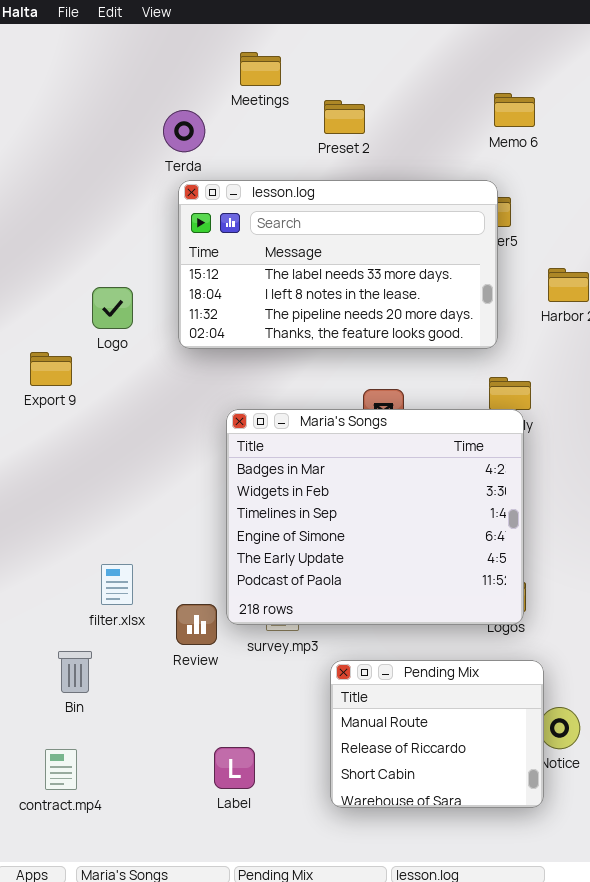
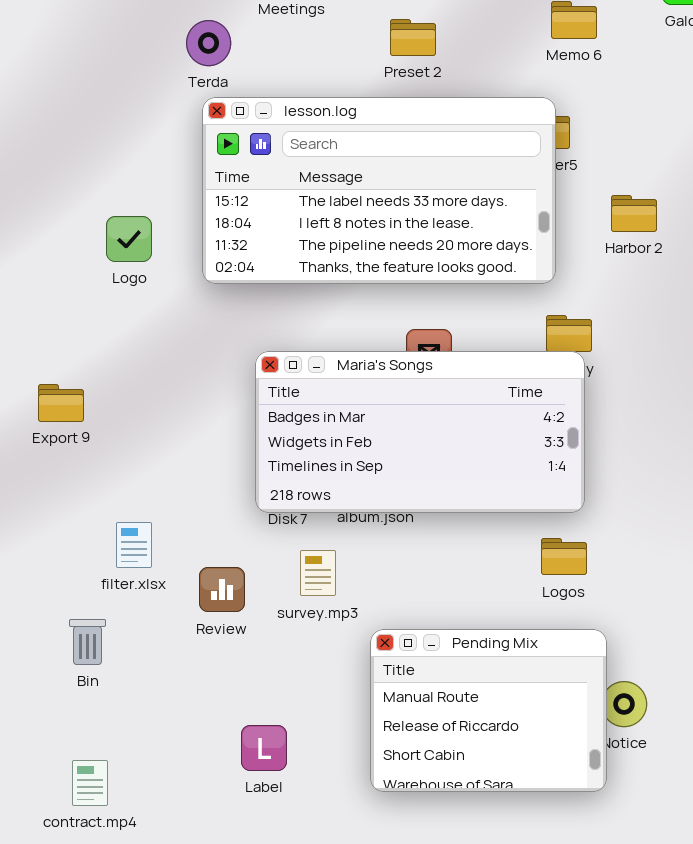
Preset 2: [324,100,365,134] -> [390,19,436,56], moved
Export 9: [30,352,72,386] -> [38,384,84,422], moved
Maria's Songs: [226,409,524,625] -> [255,351,585,513], resized
contract.mp4: [45,749,77,790] -> [72,760,108,806], moved

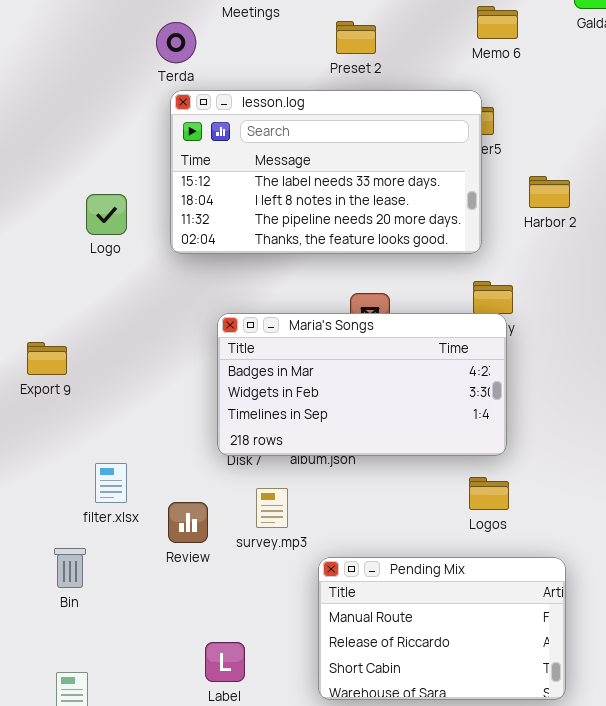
Pending Mix: [370,629,607,792] -> [318,557,566,700], resized

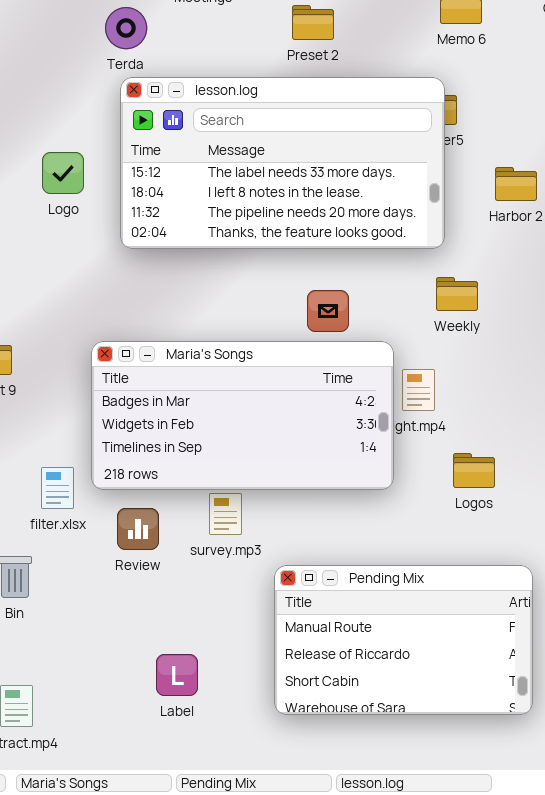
Logo: [86,194,127,235] -> [42,152,84,194], moved
Maria's Songs: [217,313,507,456] -> [91,341,394,490], moved
Logos: [469,477,509,510] -> [453,453,495,488], moved

